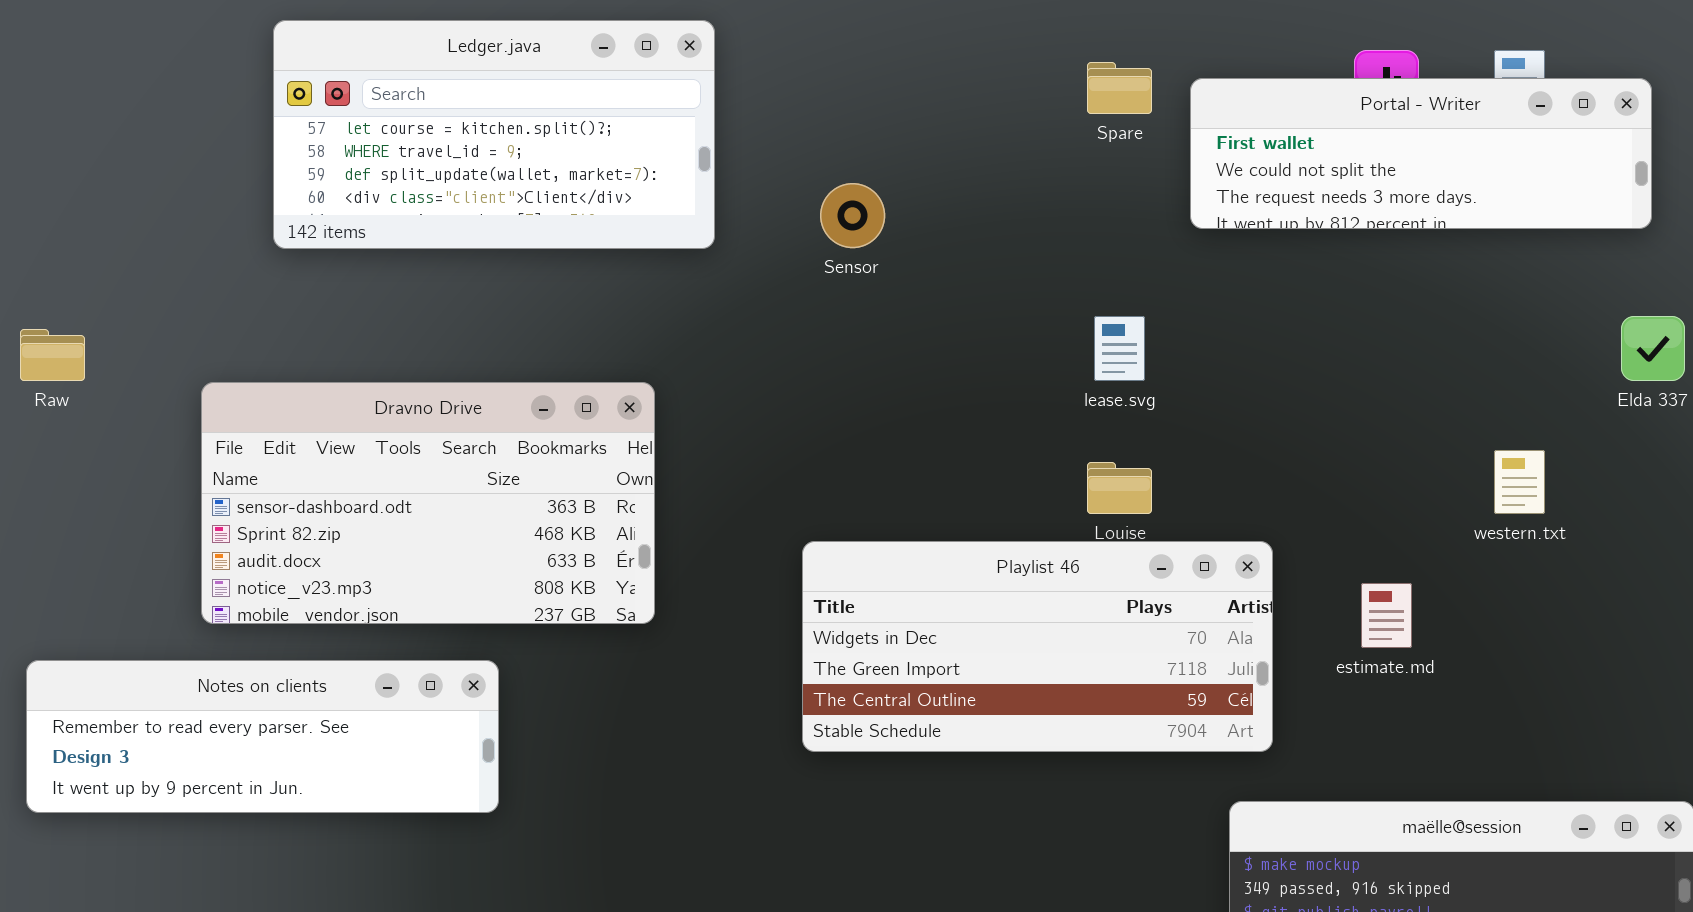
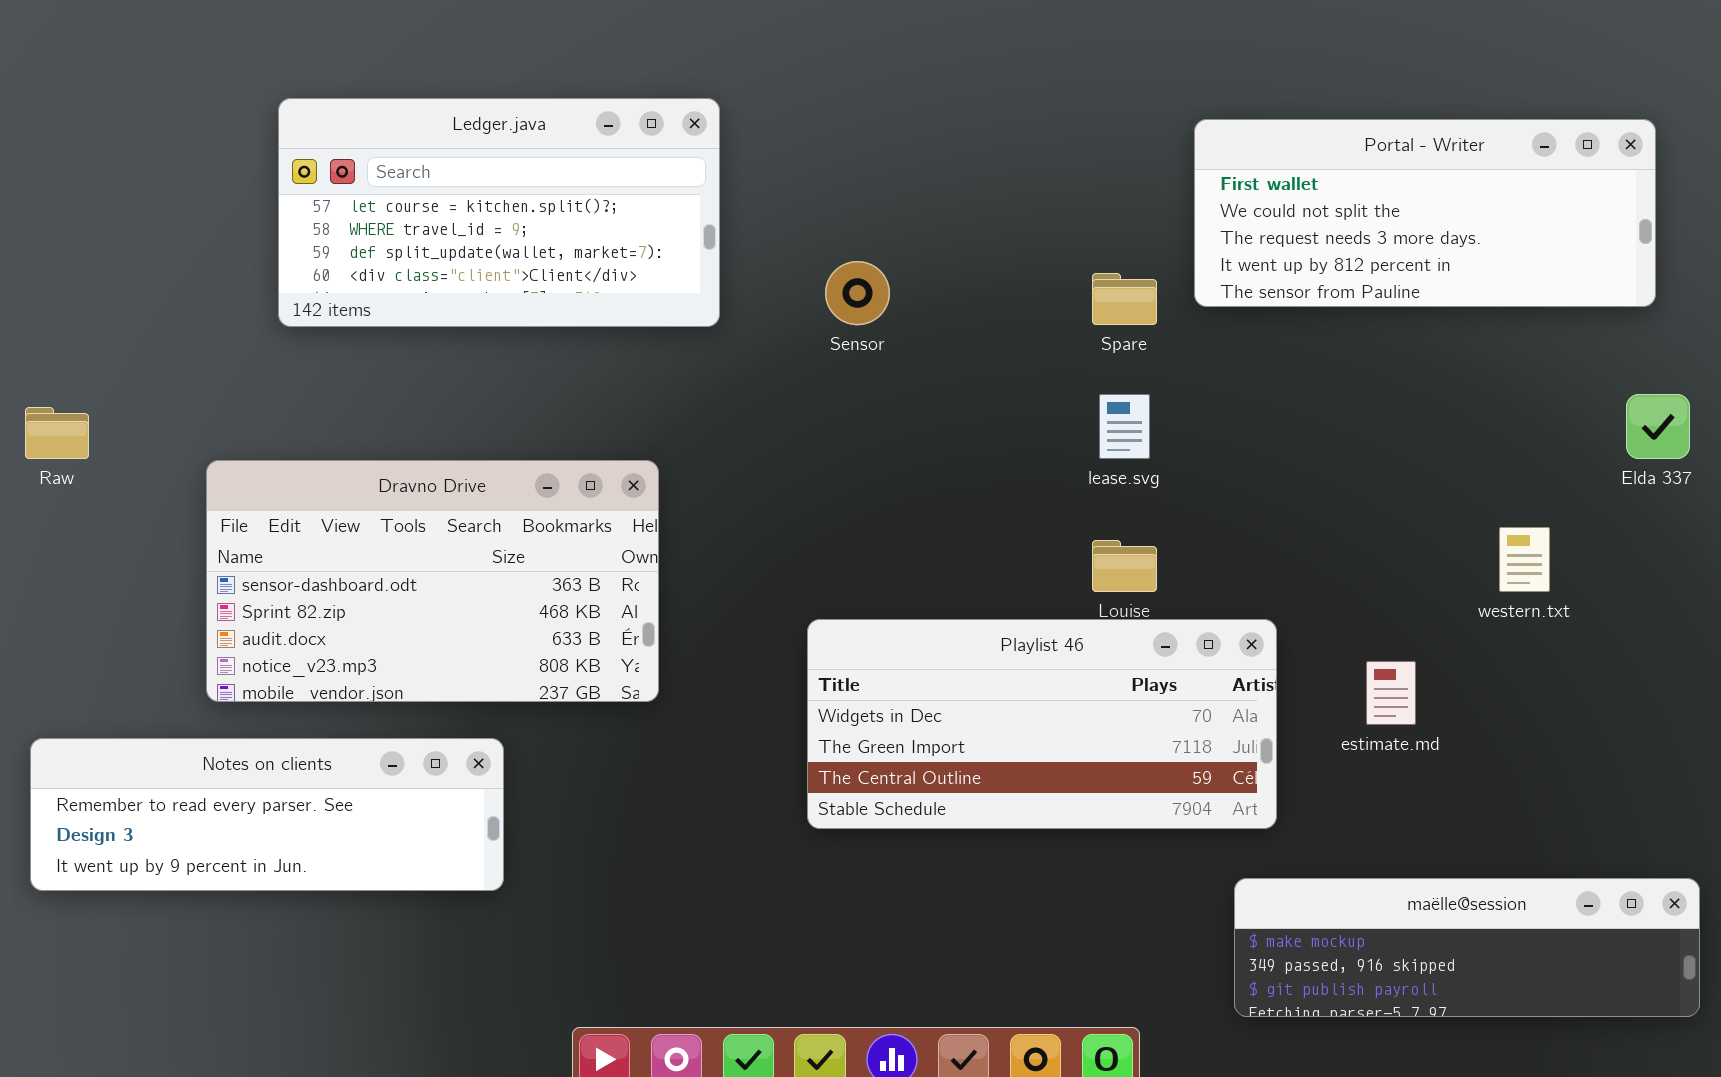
Spare: [1087,62,1152,114] -> [1092,273,1157,325], moved
Portal - Writer: [1190,78,1652,229] -> [1194,119,1656,307], resized

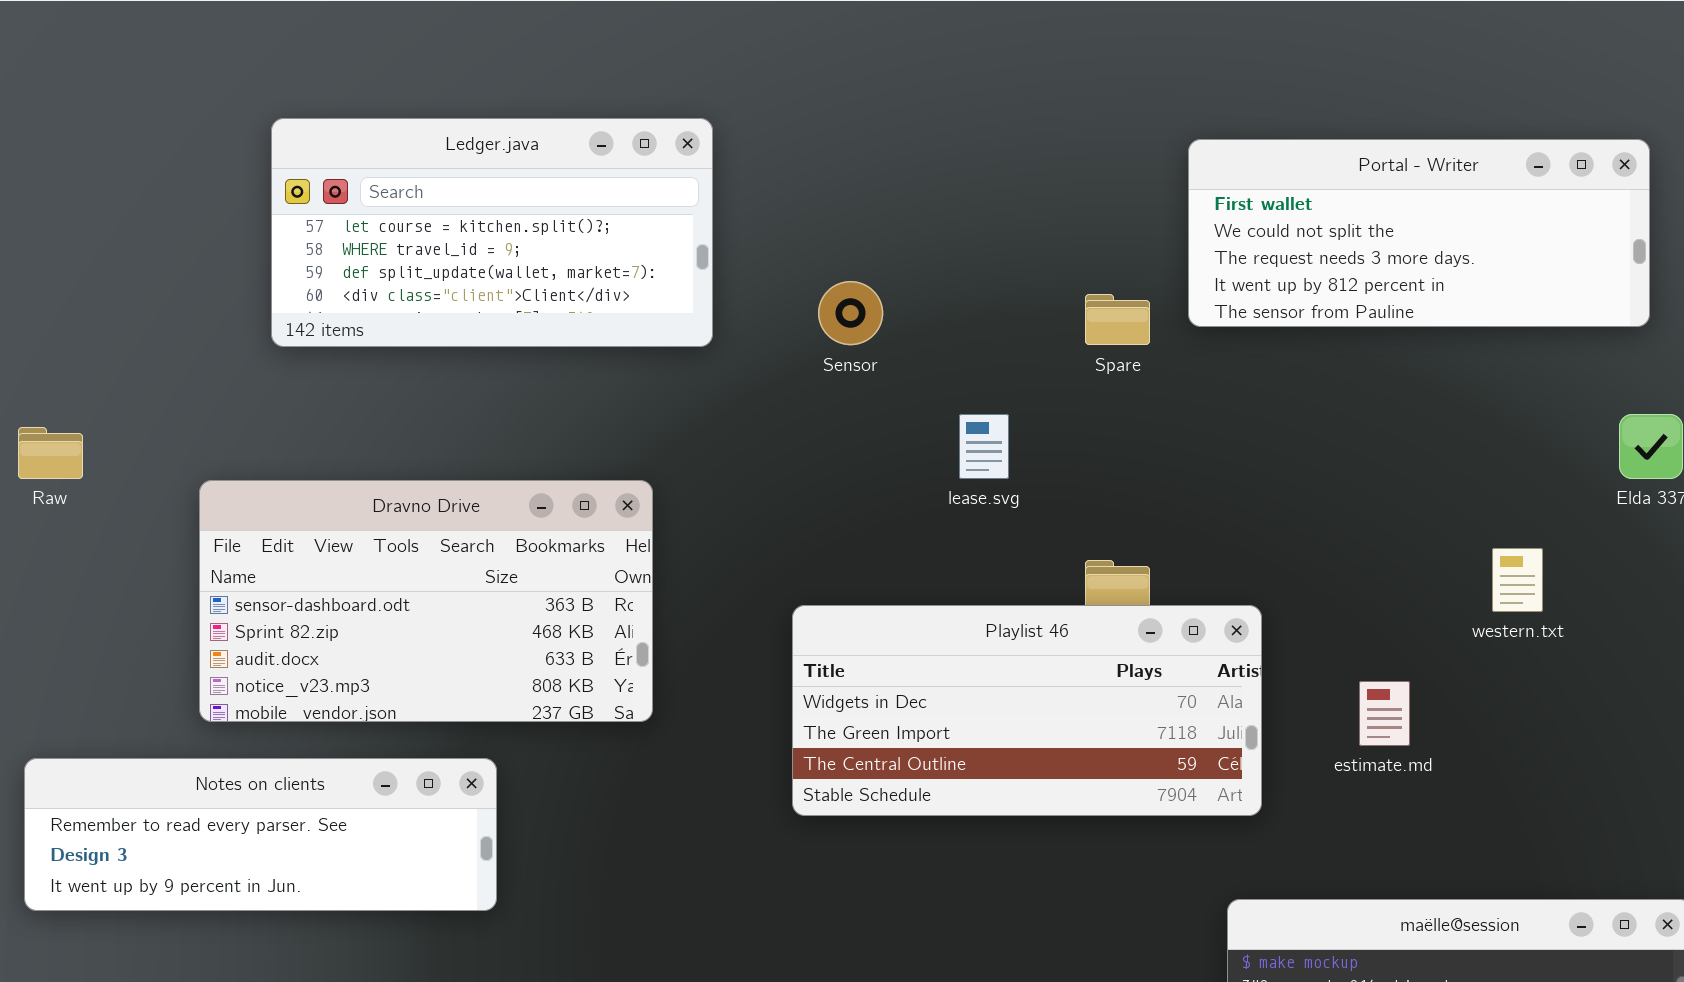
lease.svg: [1099,394,1150,459] -> [959,414,1009,479], moved
Playlist 46: [807,619,1277,829] -> [792,605,1262,816], moved

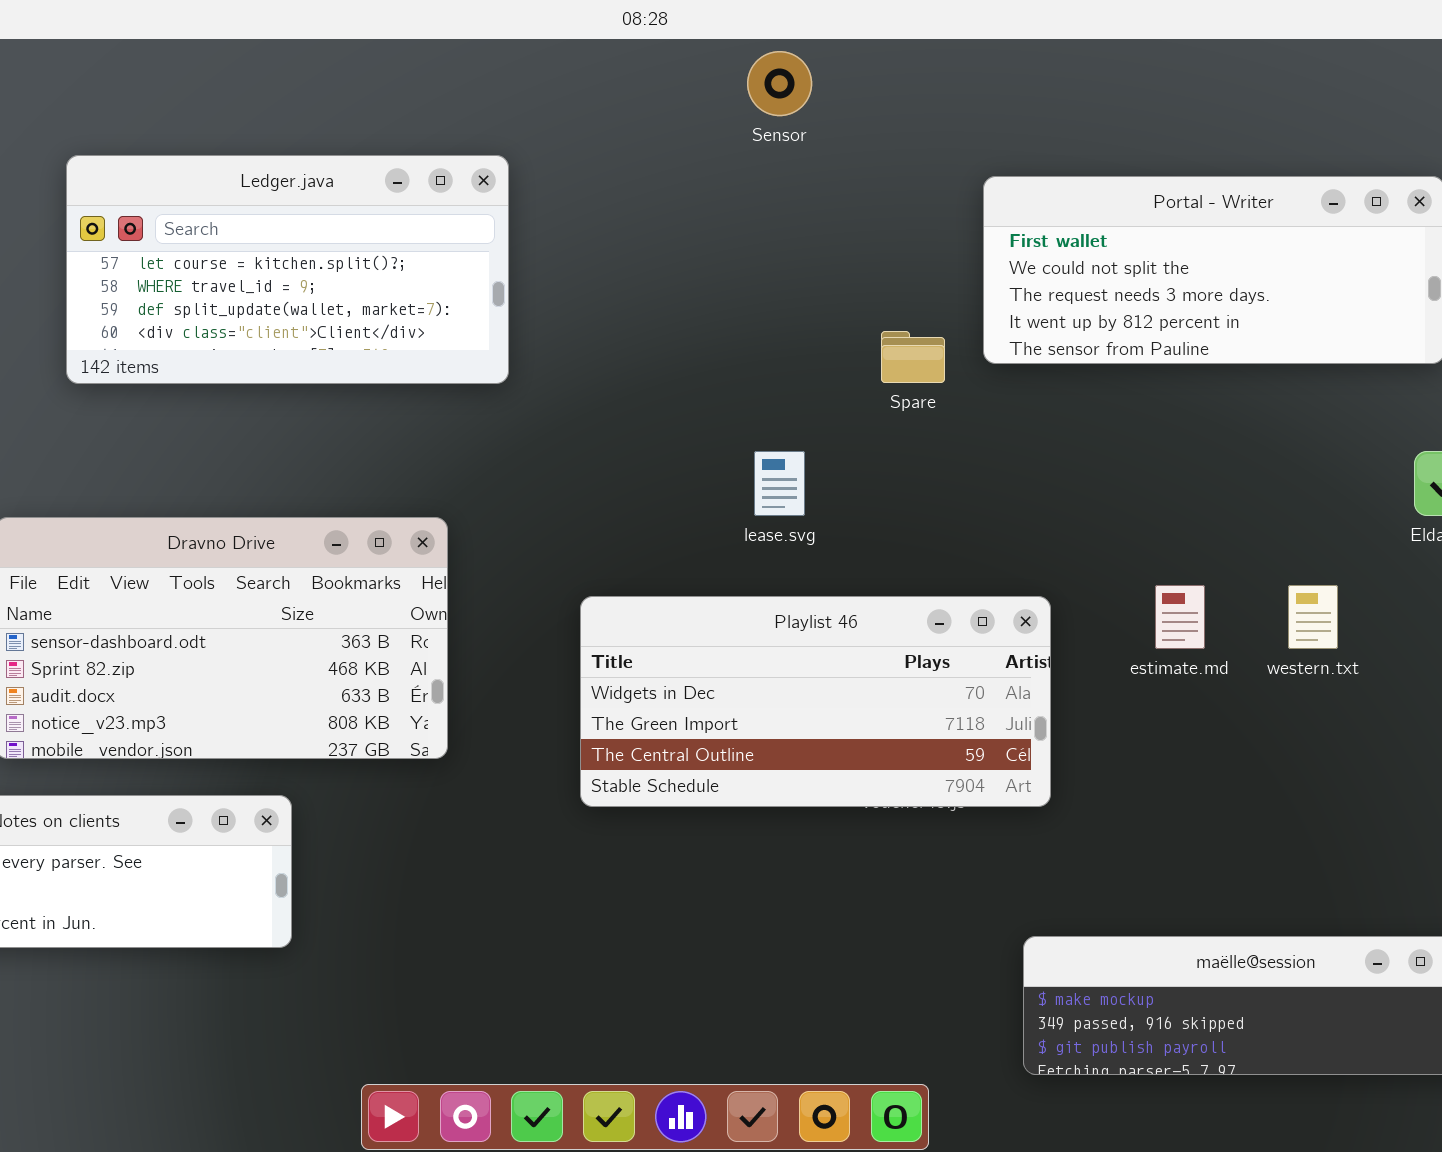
Sensor: [818,281,883,345] -> [747,51,812,116], moved
Playlist 46: [792,605,1262,816] -> [580,596,1051,807], moved
estimate.md: [1359,681,1410,746] -> [1155,585,1205,649], moved

